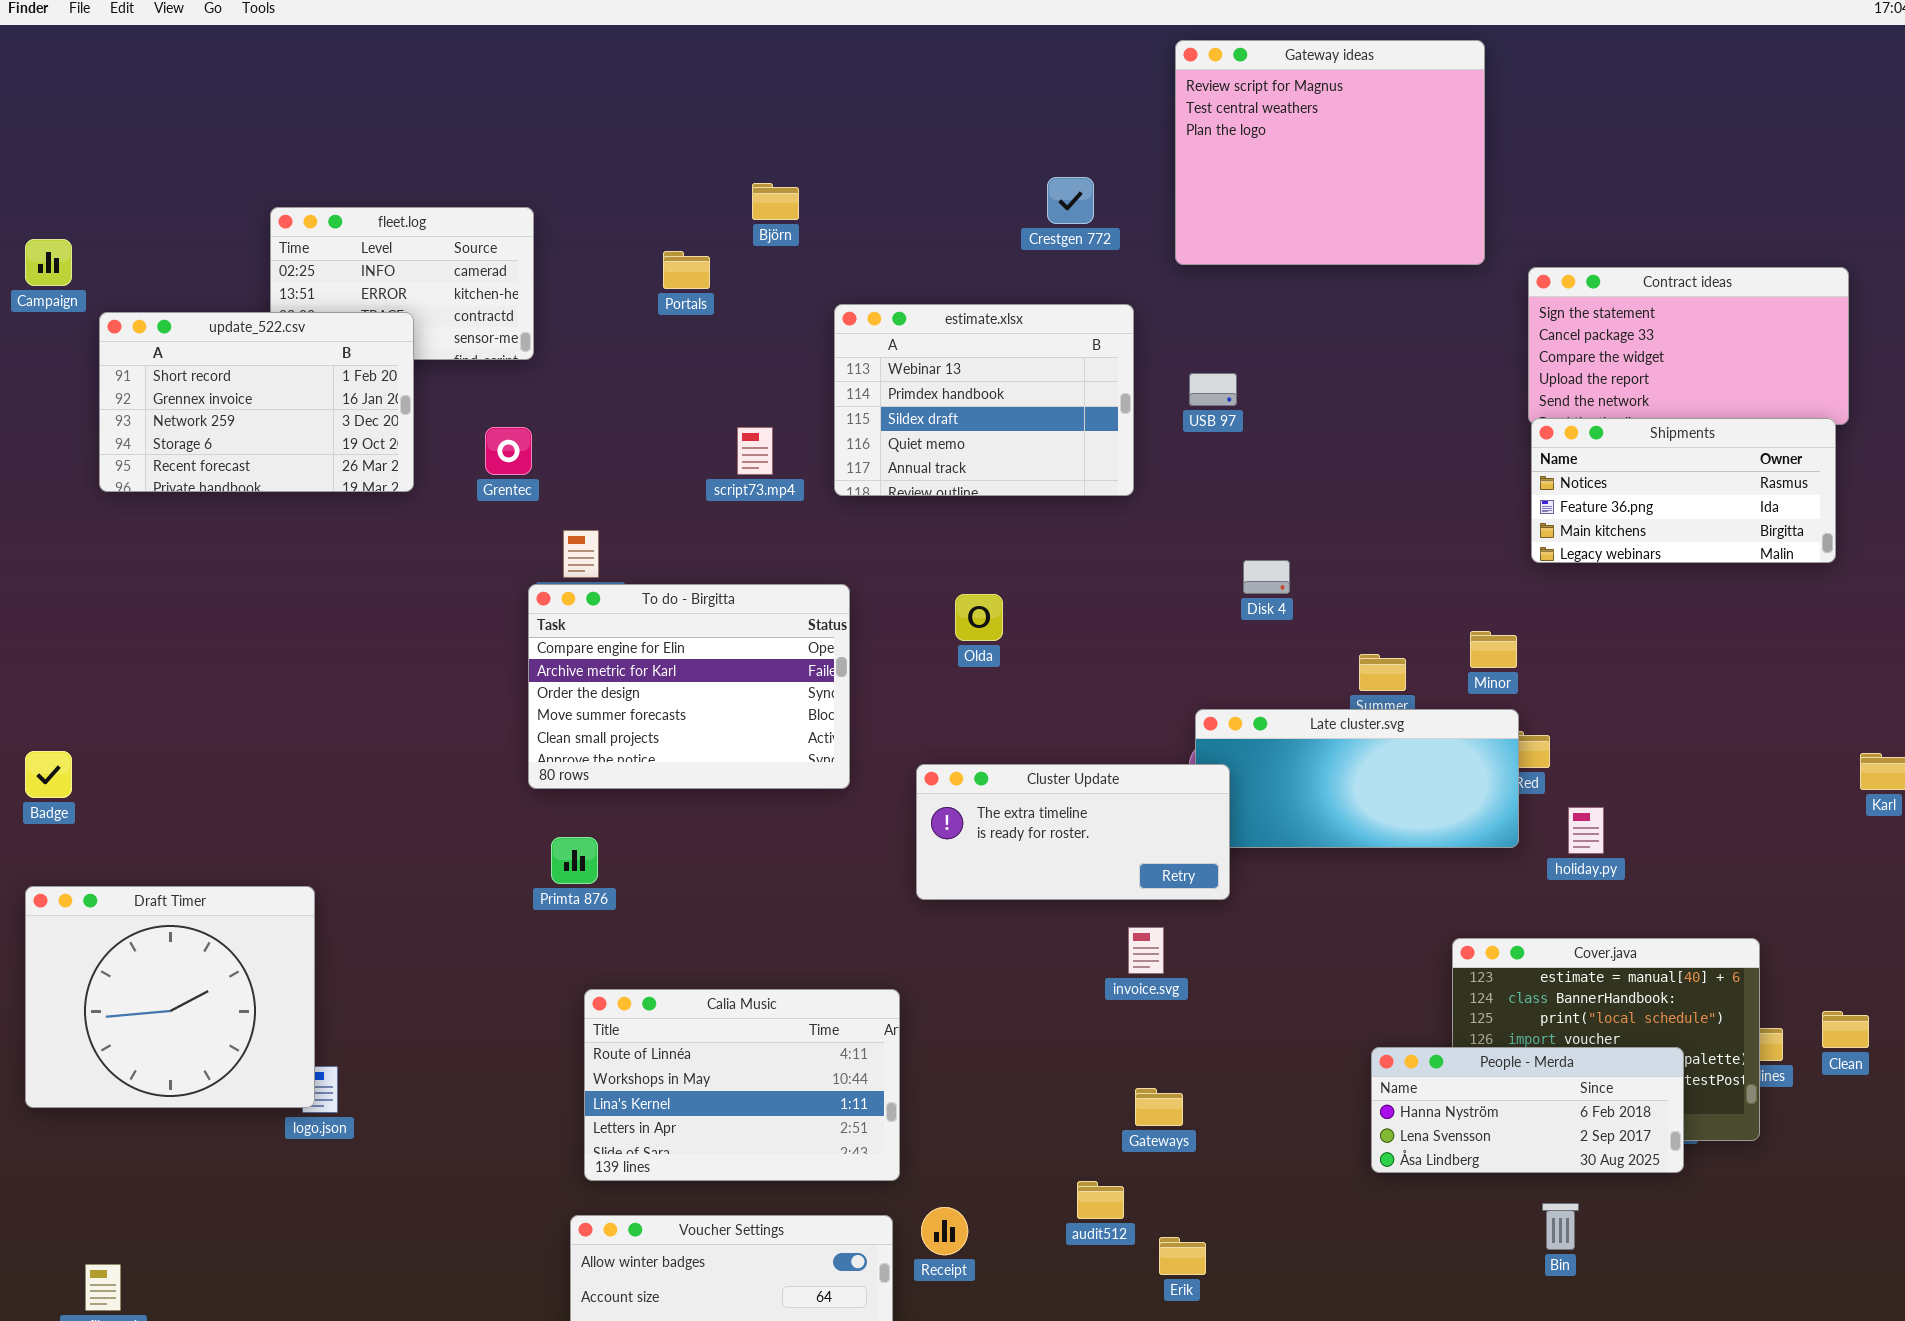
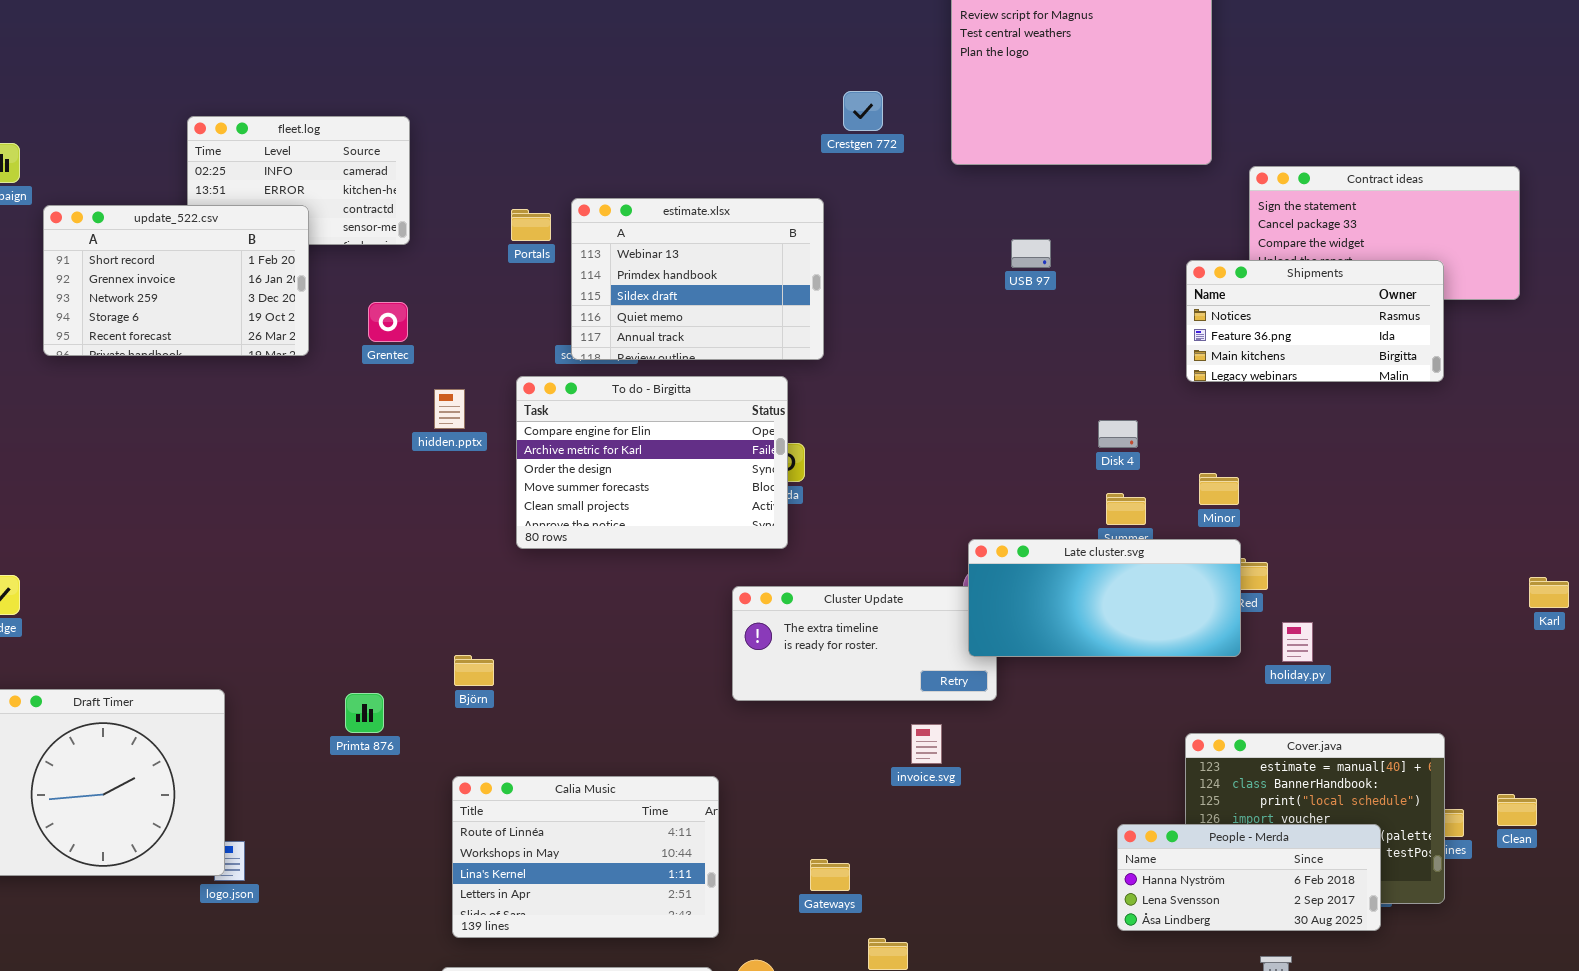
Björn: [752,183,799,220] -> [454,655,494,686], moved
Portals: [663,251,710,289] -> [511,209,551,241], moved
estimate.xlsx: [834,304,1134,496] -> [571,198,824,360], moved
USB 97: [1189,373,1237,406] -> [1011,239,1051,268], moved
Shipments: [1531,418,1836,563] -> [1186,260,1444,382], moved
Disk 4: [1243,560,1290,594] -> [1098,420,1138,448], moved
To do - Birgitta: [528,584,850,789] -> [516,376,788,549], moved
Late cluster.svg: [1195,709,1519,848] -> [968,539,1241,657], raised
Primta 876: [551,837,598,884] -> [345,693,384,733], moved
Gateways: [1135,1088,1183,1126] -> [810,859,850,891], moved

